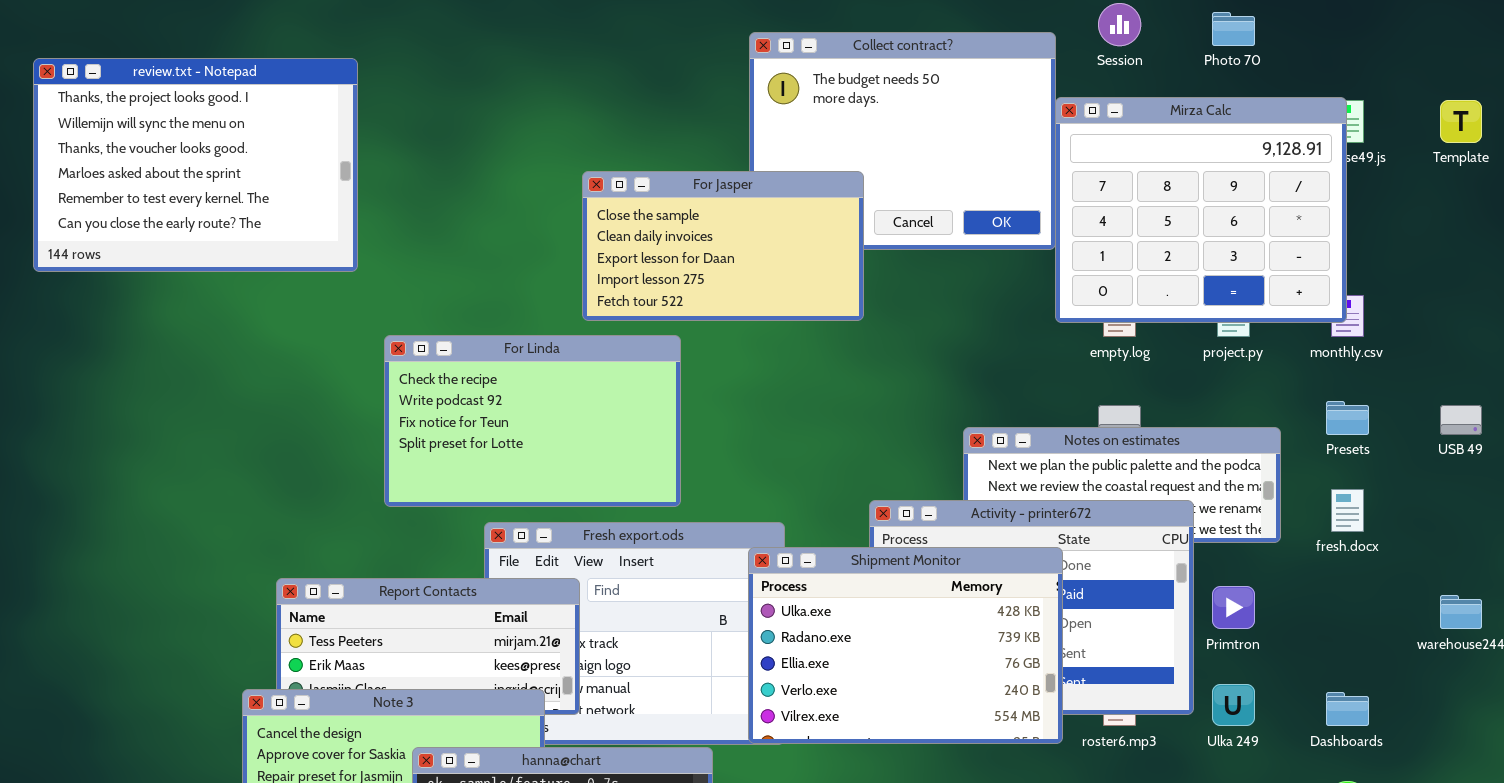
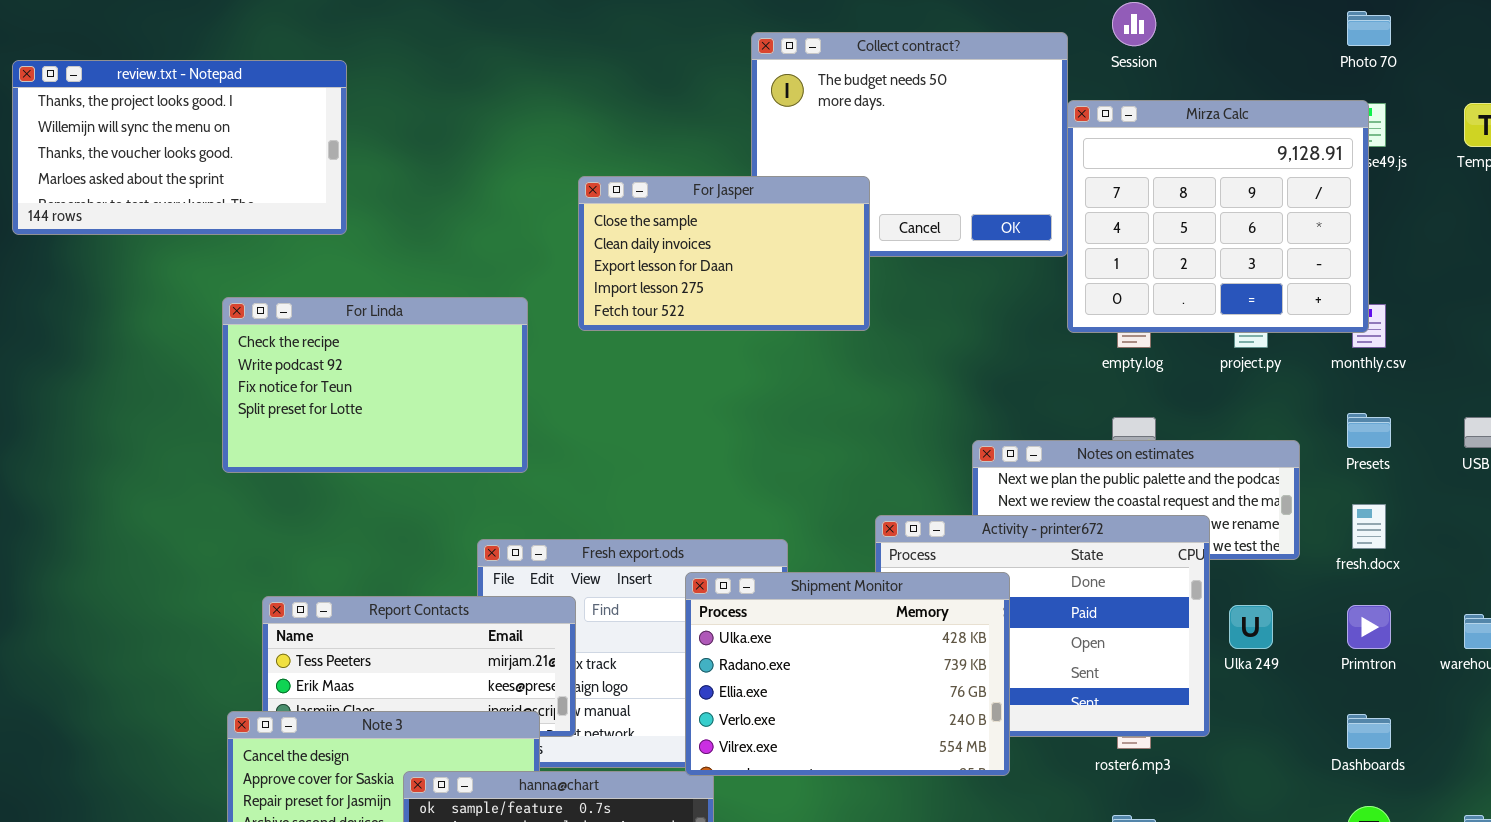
Photo 70: [1212,12,1255,46] -> [1347,11,1391,46], moved
review.txt - Notepad: [33,58,358,272] -> [12,60,347,235], resized
For Linda: [384,335,681,507] -> [222,297,528,473], moved
Shipment Monitor: [748,547,1063,744] -> [685,572,1010,776], moved
Primtron: [1212,586,1255,629] -> [1347,605,1391,649], moved
Ulka 249: [1212,684,1255,726] -> [1229,605,1273,649], moved

